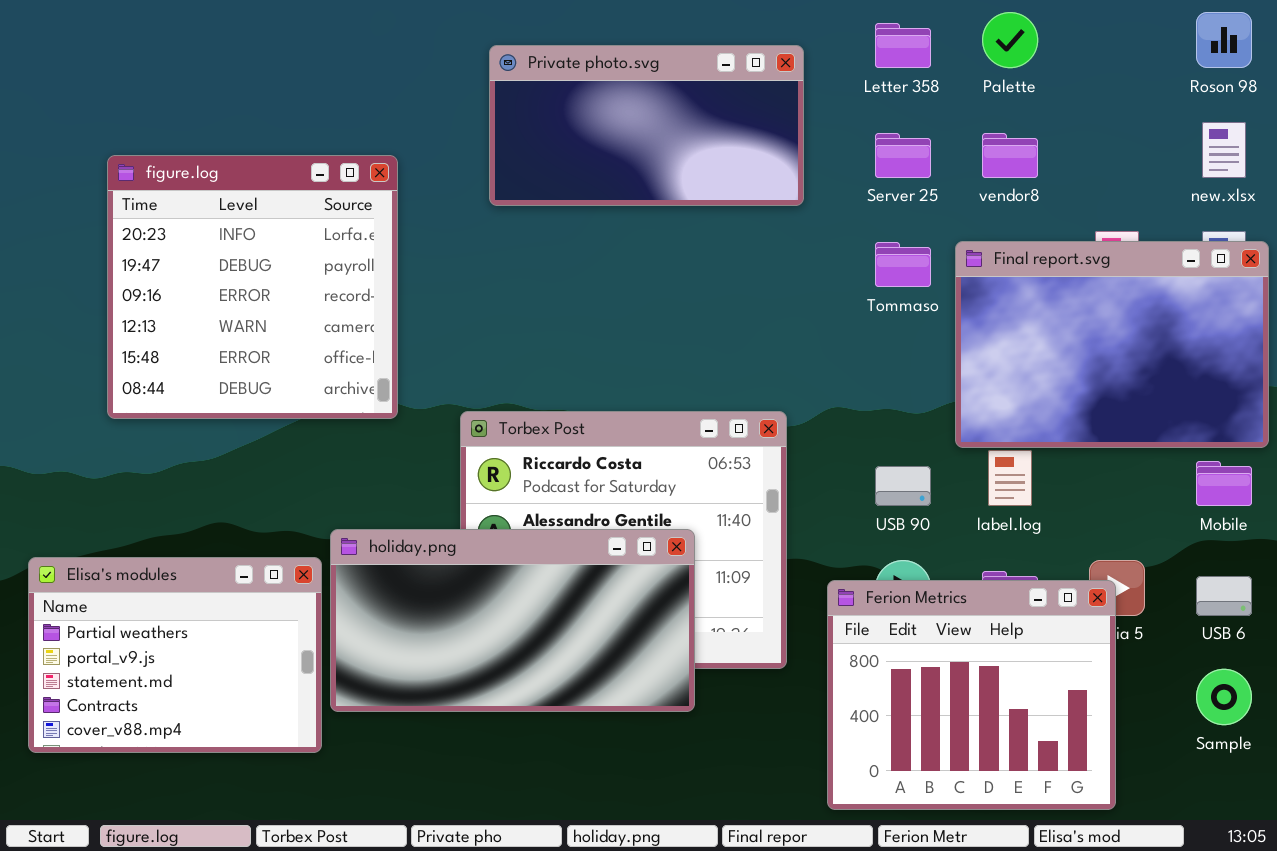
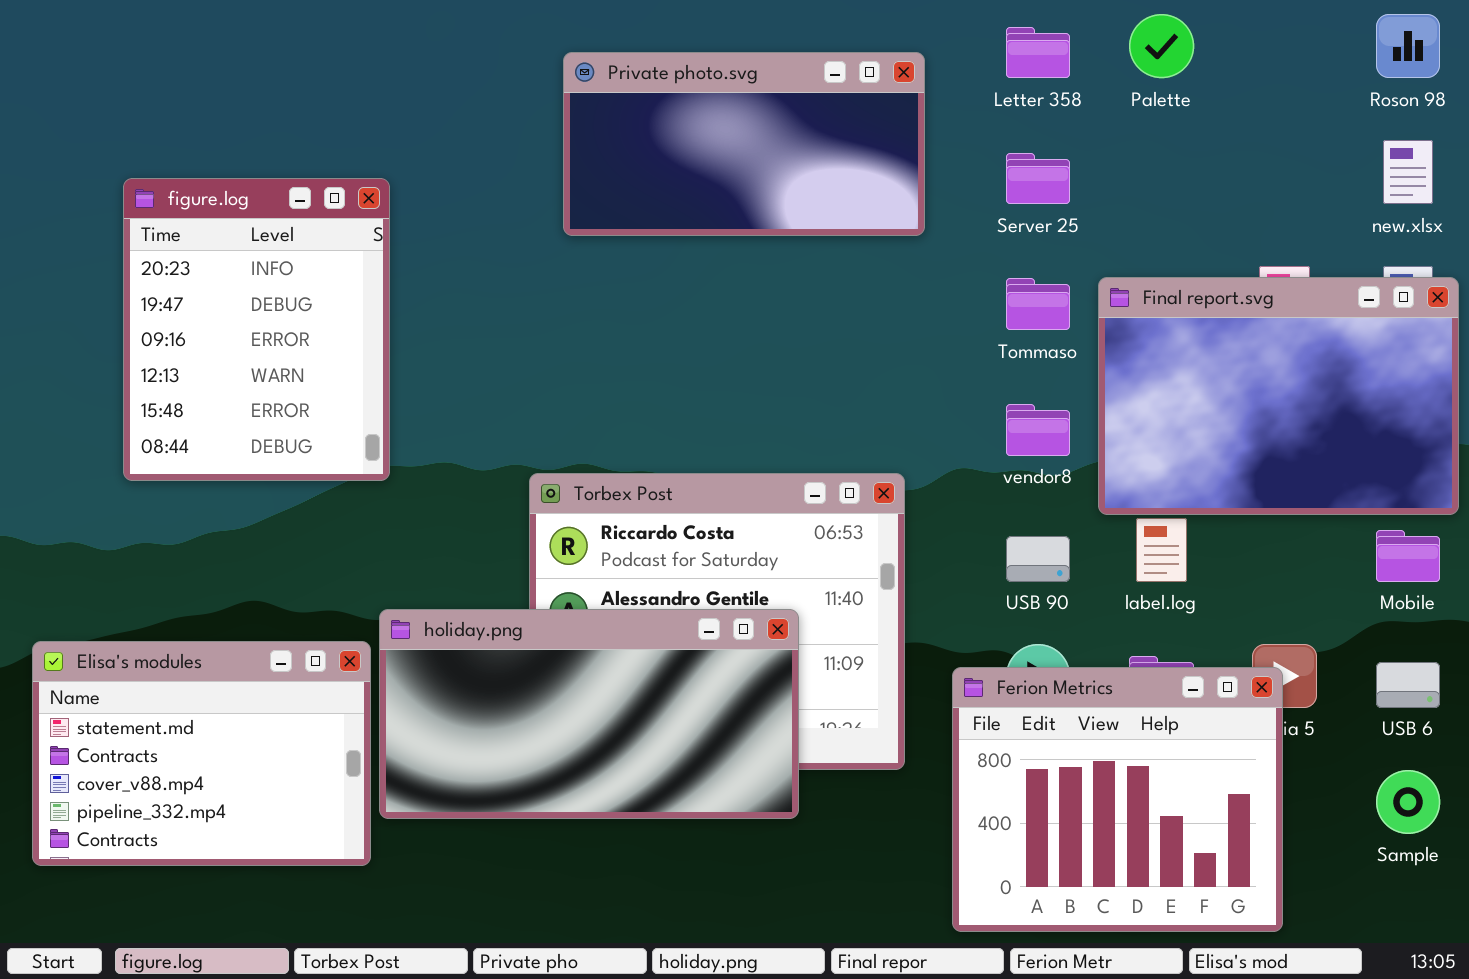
vendor8: [982,133,1038,178] -> [1006,404,1070,456], moved
figure.log: [107,155,398,419] -> [123,178,390,481], resized
Elisa's modules: [28,557,322,753] -> [32,641,371,866], scrolled down 2 rows

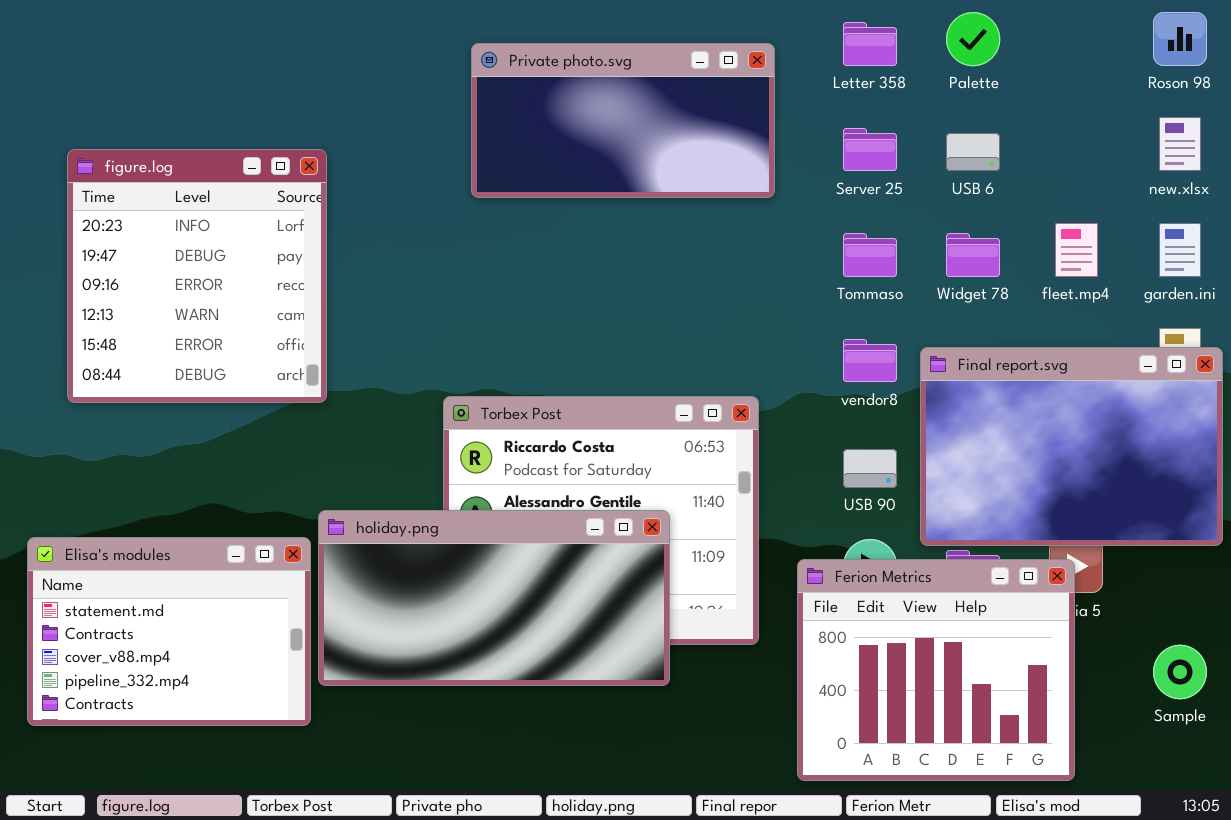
figure.log: [123,178,390,481] -> [67,149,327,403], resized
Final report.svg: [1098,277,1459,515] -> [920,347,1223,546], moved
USB 6: [1376,662,1440,708] -> [946,133,1000,171], moved

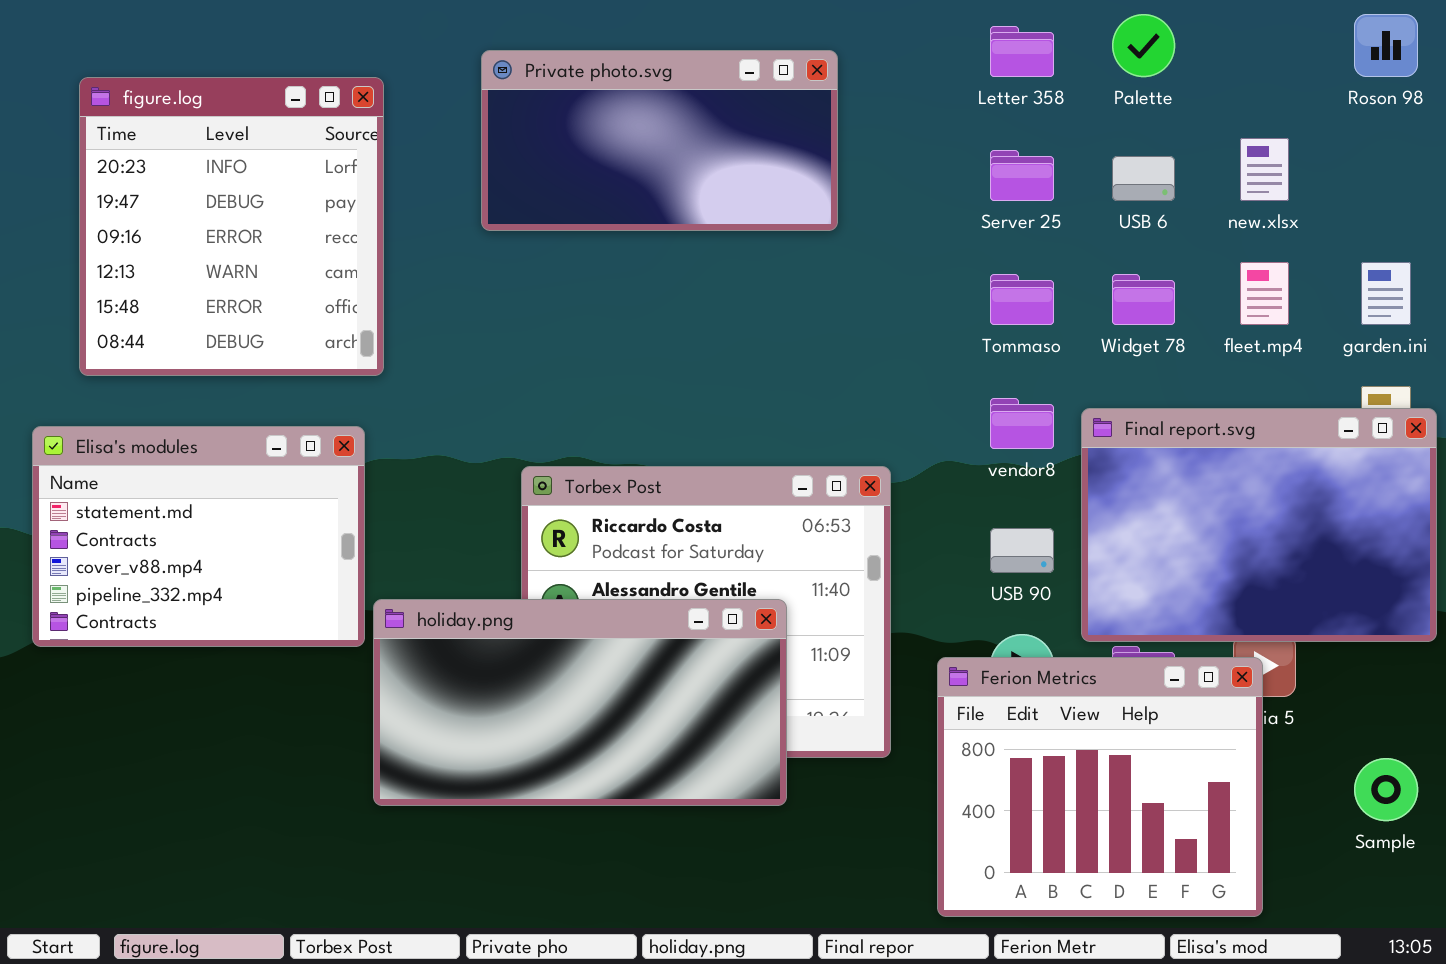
Private photo.svg: [471,43,775,198] -> [481,50,838,231], moved
new.xlsx: [1159,117,1201,171] -> [1240,138,1289,201], moved
figure.log: [67,149,327,403] -> [79,77,384,376], moved
Elisa's modules: [27,537,311,726] -> [32,426,365,647], moved

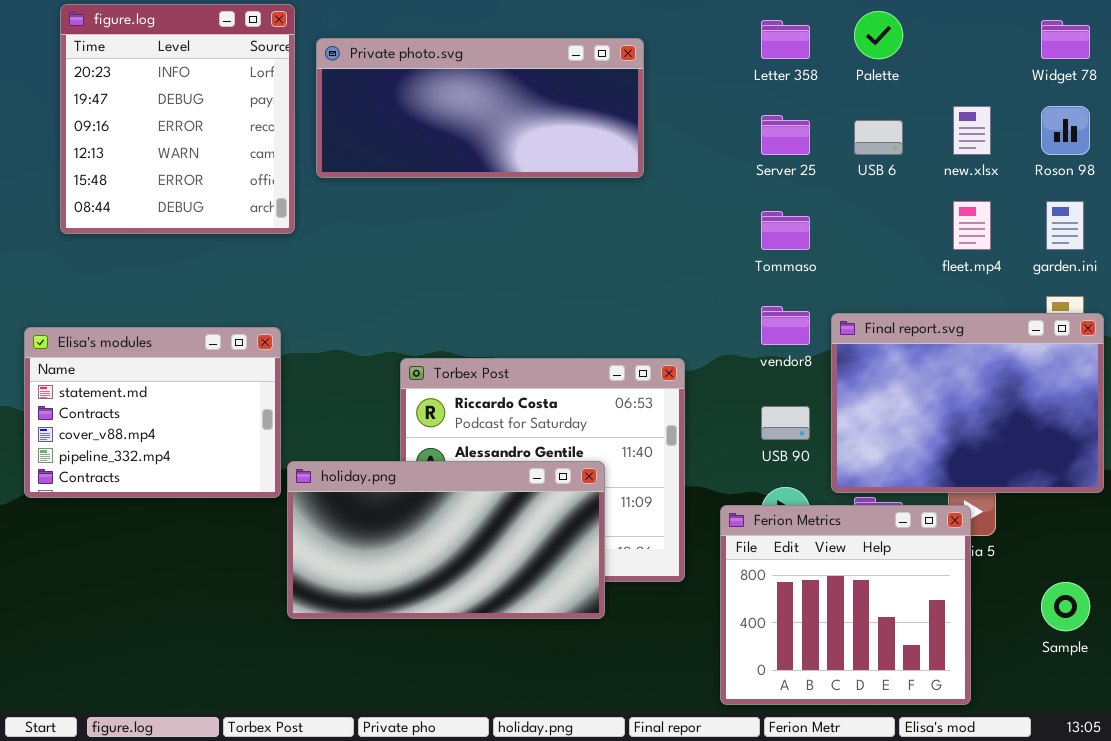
Roson 98: [1354,14,1418,77] -> [1041,106,1090,155], moved
Private photo.svg: [481,50,838,231] -> [316,38,644,178], resized
figure.log: [79,77,384,376] -> [60,4,295,234], moved
Widget 78: [1112,274,1175,325] -> [1041,20,1090,59], moved

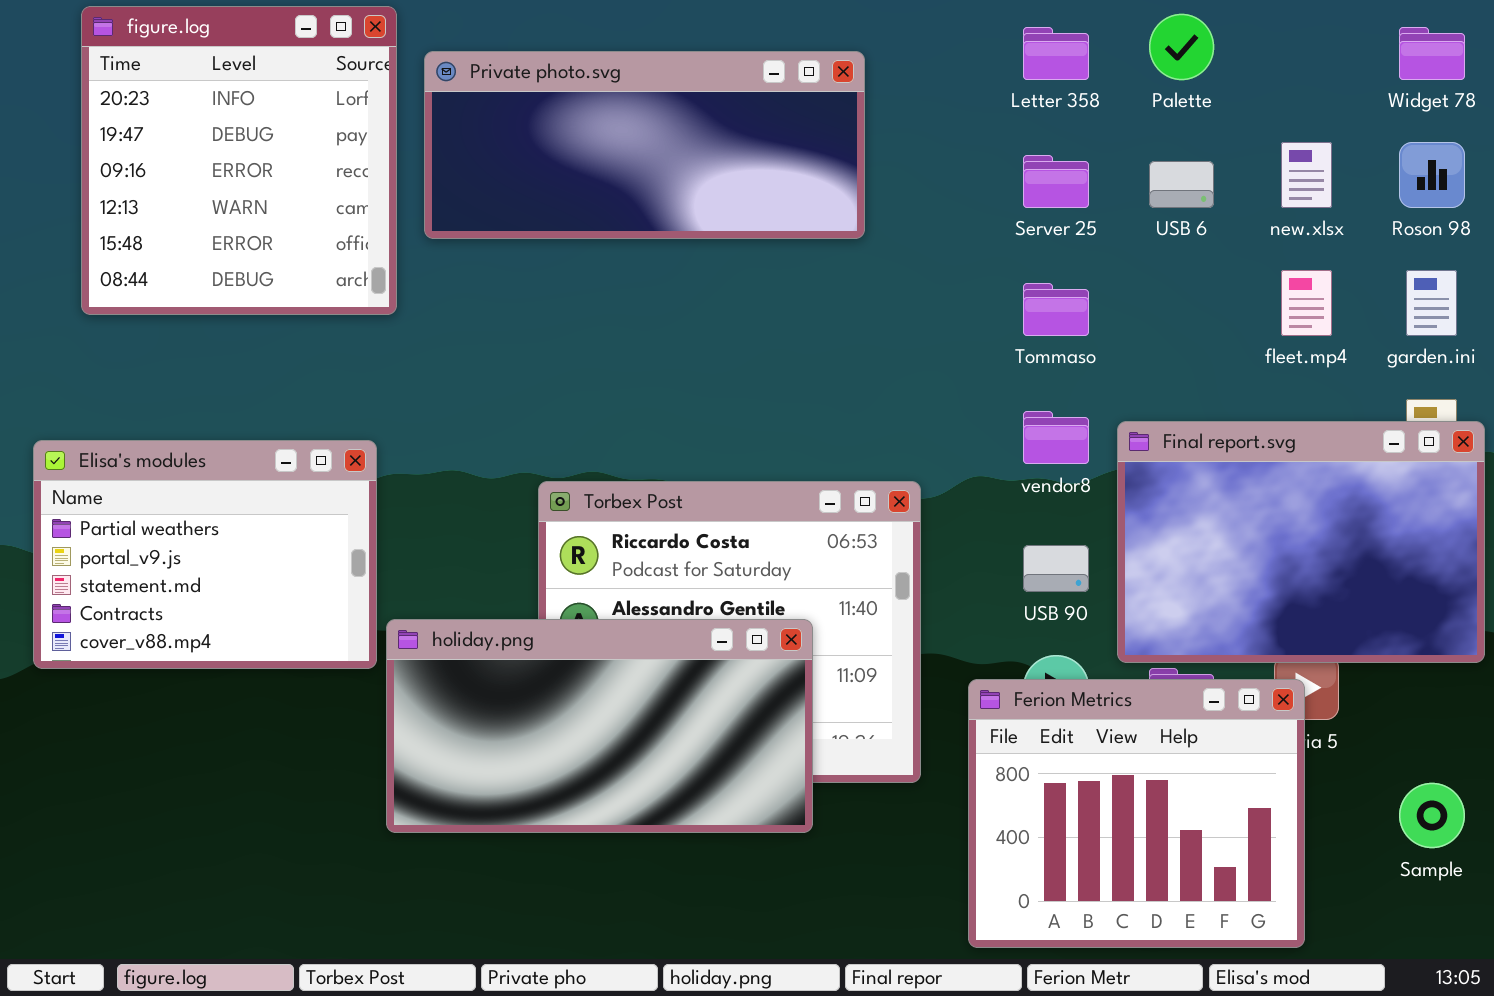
Elisa's modules: [24,327,281,498] -> [33,440,377,669], scrolled up 2 rows

